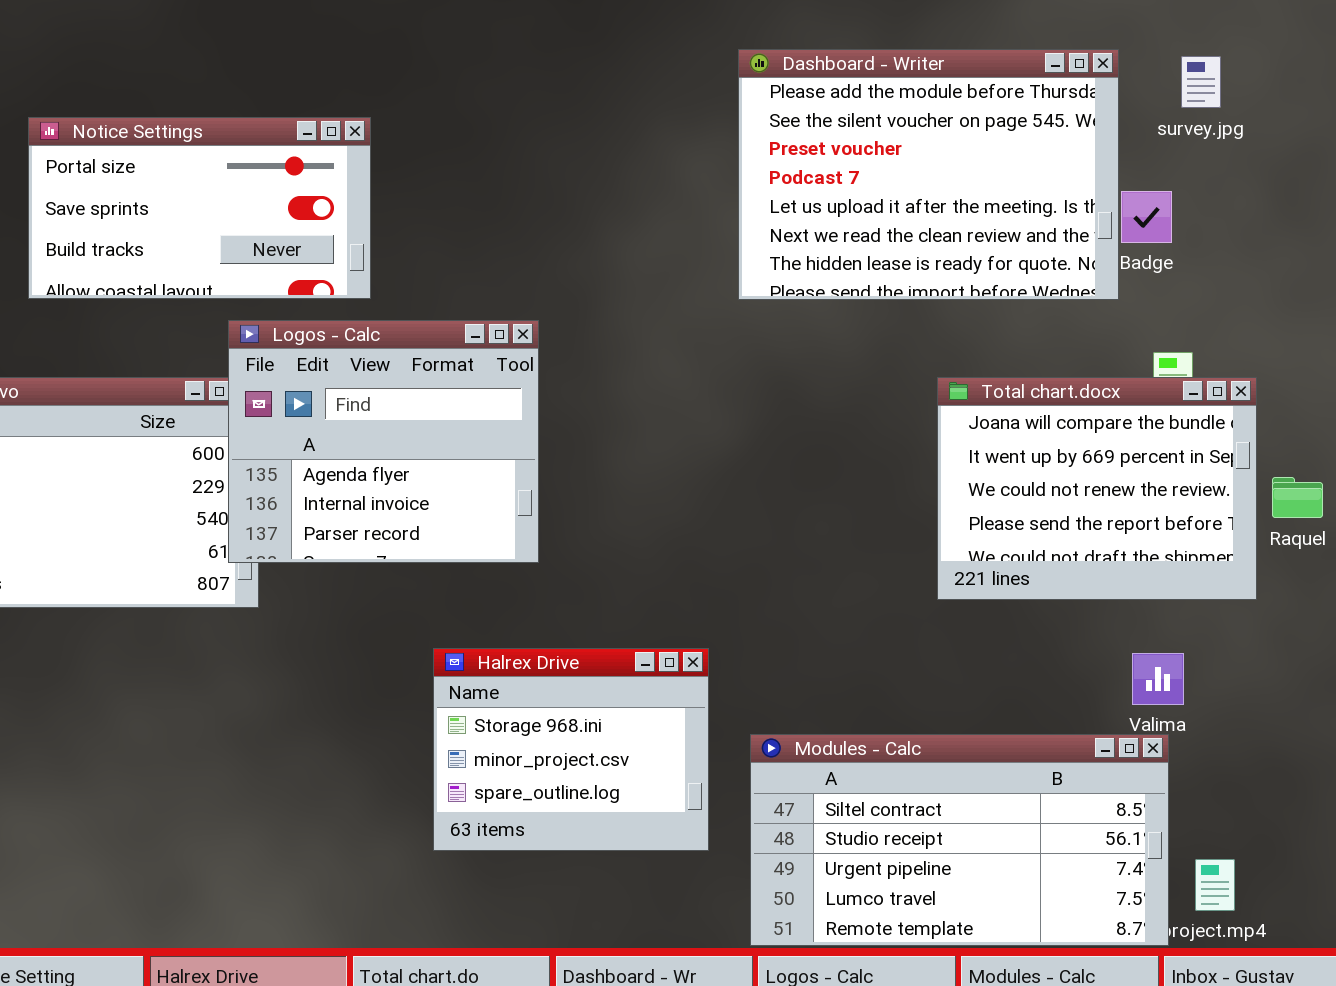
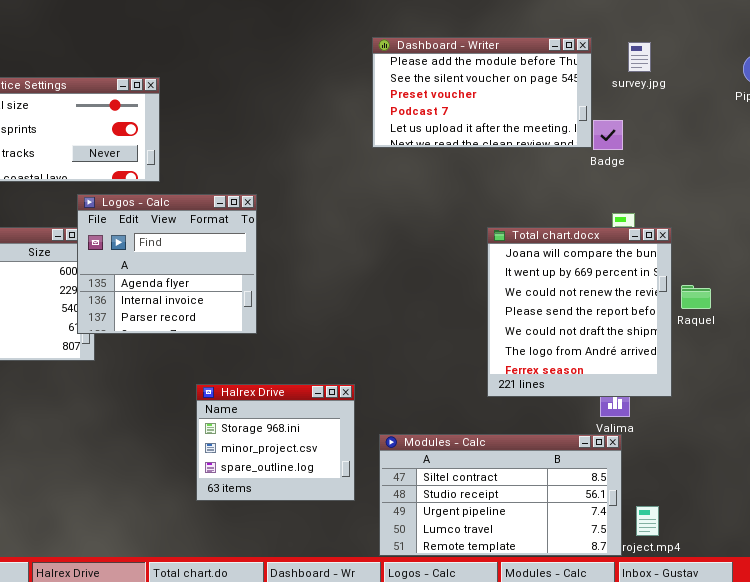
Dashboard - Writer: [738,49,1119,300] -> [372,37,592,148], resized
Total chart.docx: [937,377,1257,600] -> [487,227,672,397], resized

